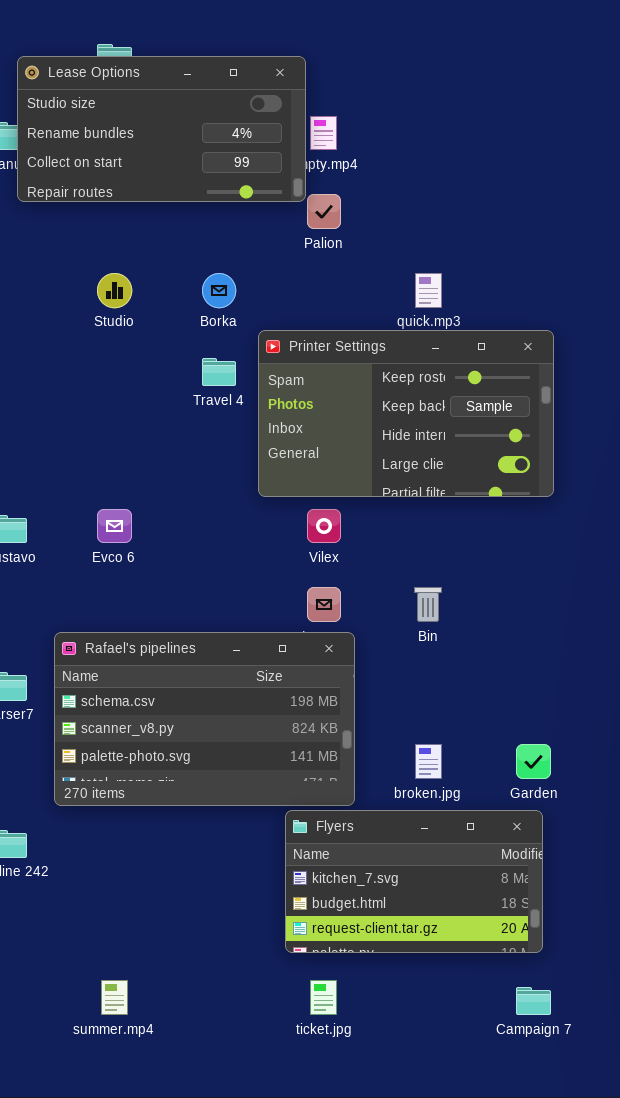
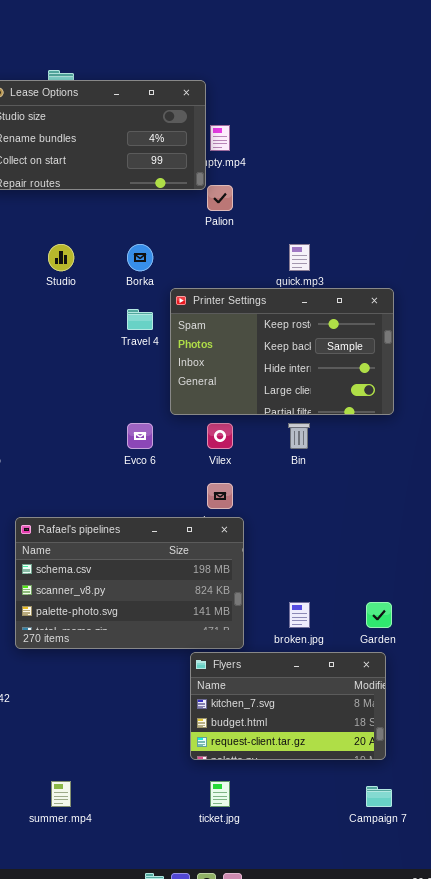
Evco 6: [97,509,132,543] -> [127,423,153,449], moved
Bin: [414,587,442,622] -> [288,423,310,449], moved

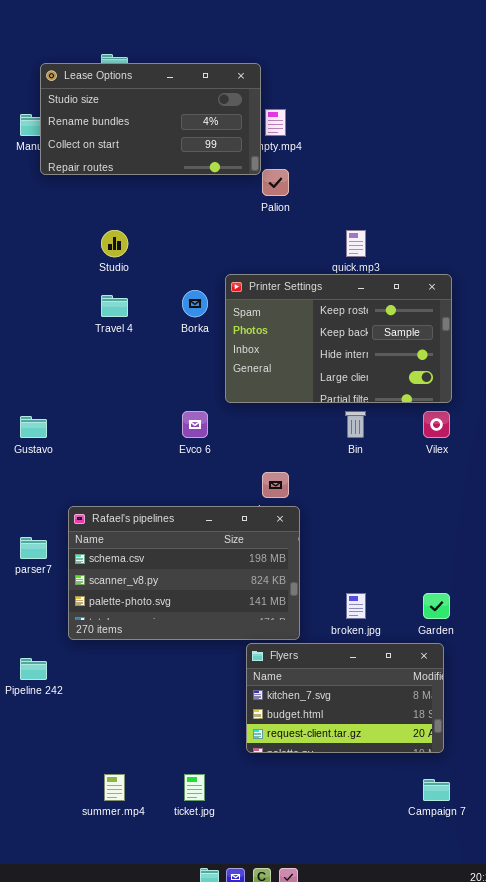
Borka: [127,244,153,271] -> [182,290,208,317], moved
Travel 4: [127,309,153,330] -> [101,295,128,317], moved
Vilex: [207,423,233,449] -> [423,411,450,438], moved
ticket.jpg: [210,781,230,807] -> [184,774,205,801], moved

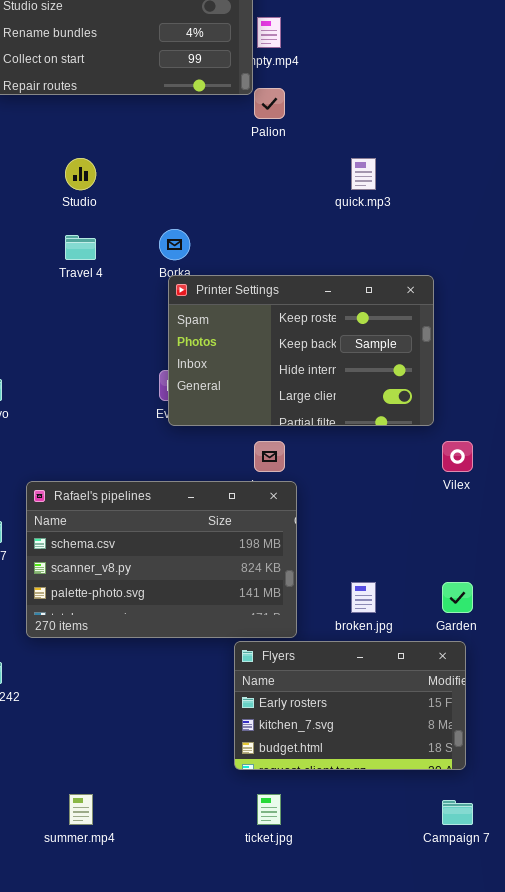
Printer Settings: [225,274,452,403] -> [168,275,434,426], moved
Vilex: [423,411,450,438] -> [442,441,473,472], moved
Flyers: [246,643,444,753] -> [234,641,466,770], scrolled up 1 row
ticket.jpg: [184,774,205,801] -> [257,794,281,825], moved

